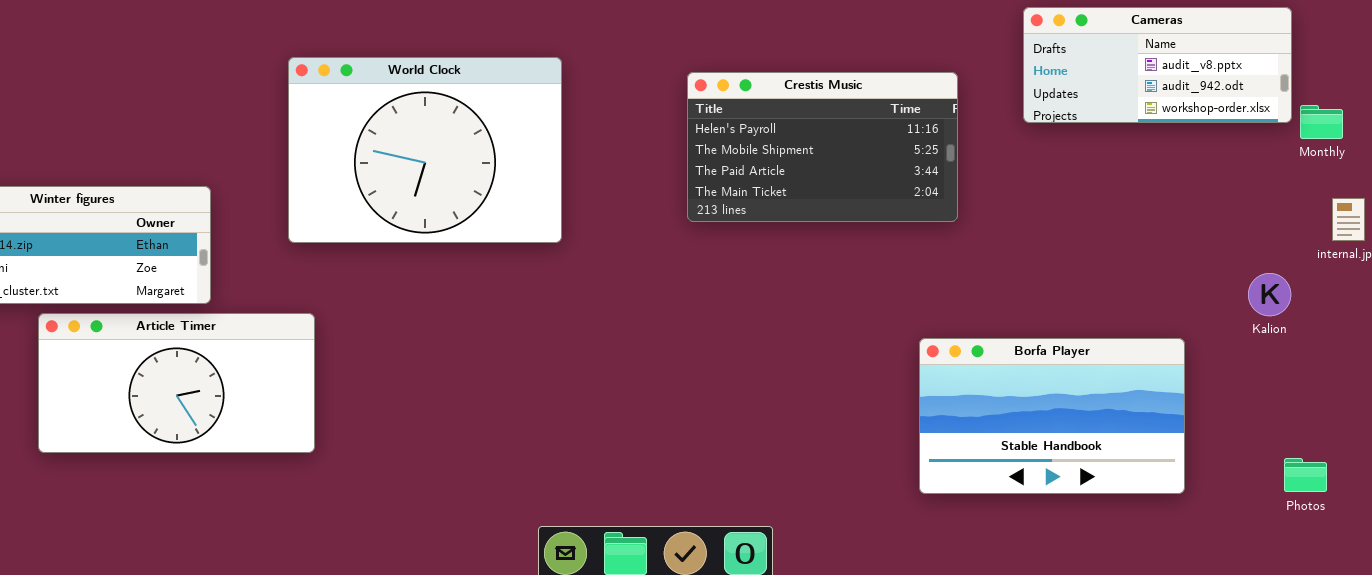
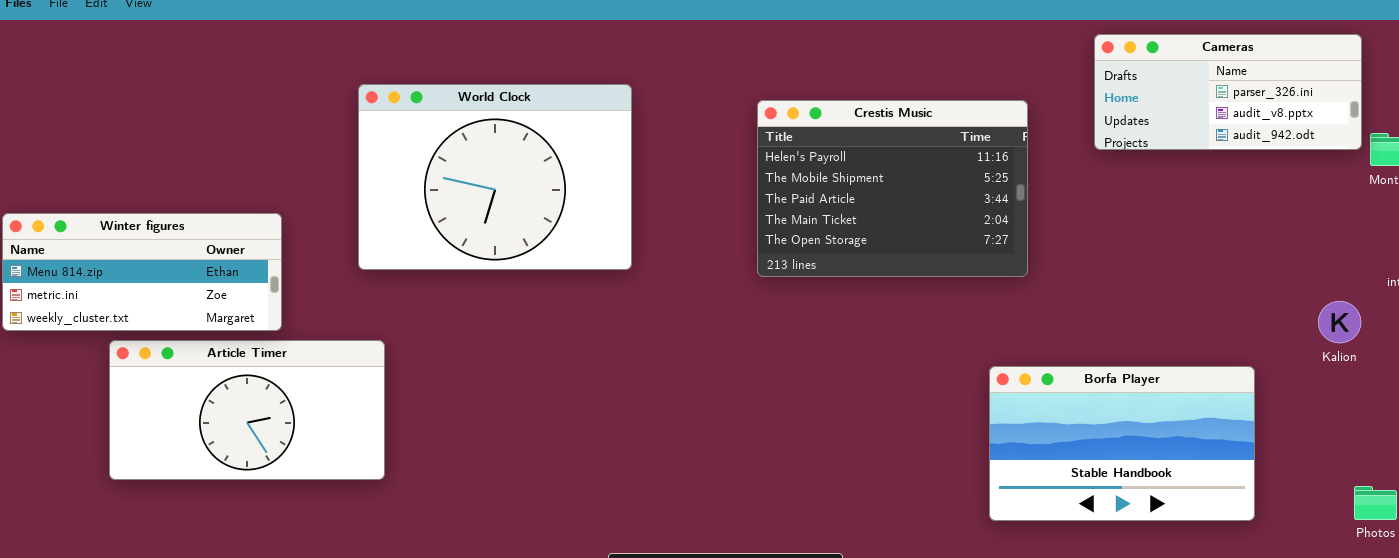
Cameras: [1023,7,1292,123] -> [1094,34,1362,150], scrolled up 1 row
Crestis Music: [687,72,958,222] -> [757,100,1028,277], resized

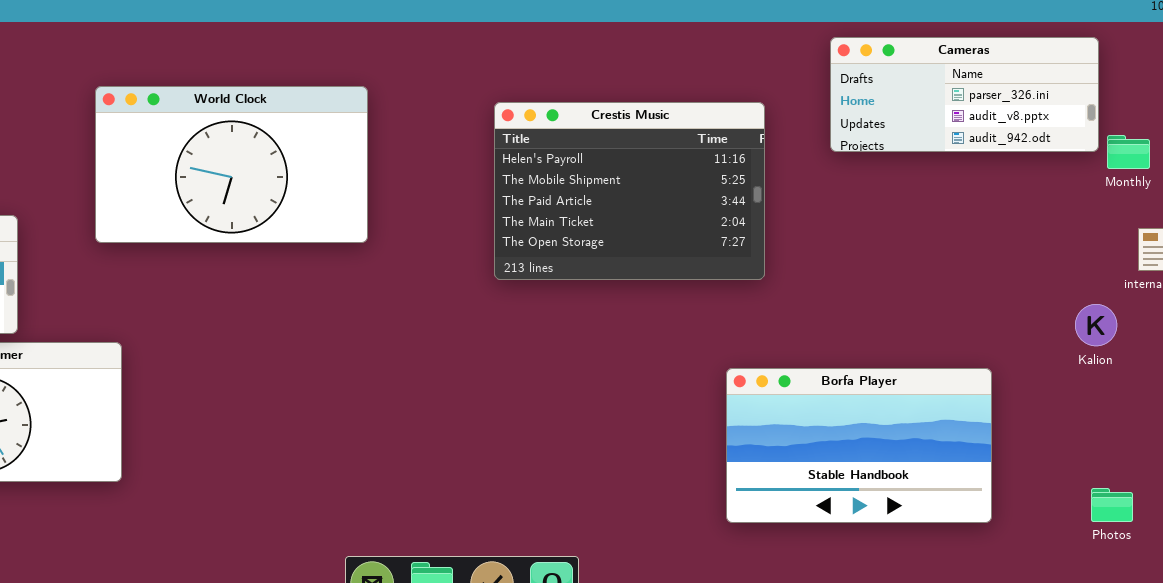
World Clock: [358,84,632,270] -> [95,86,368,243], resized
Kalion: [1318,301,1361,343] -> [1075,304,1117,346], moved

